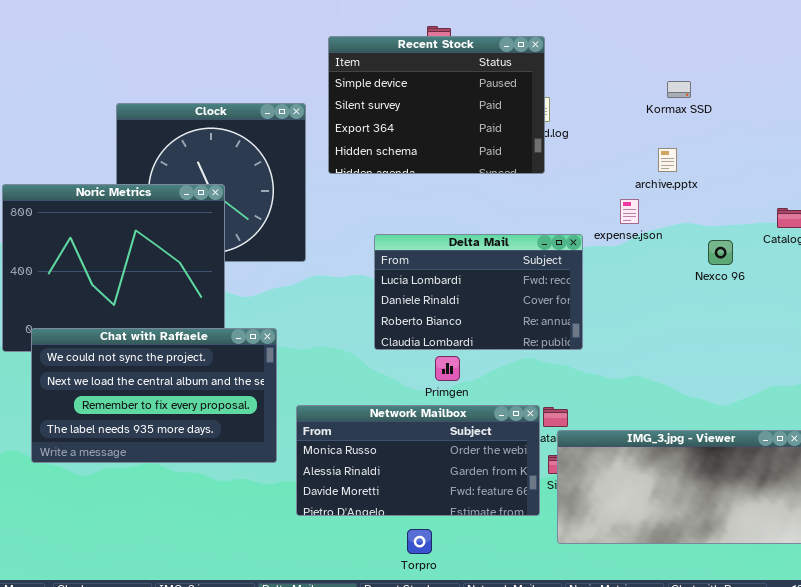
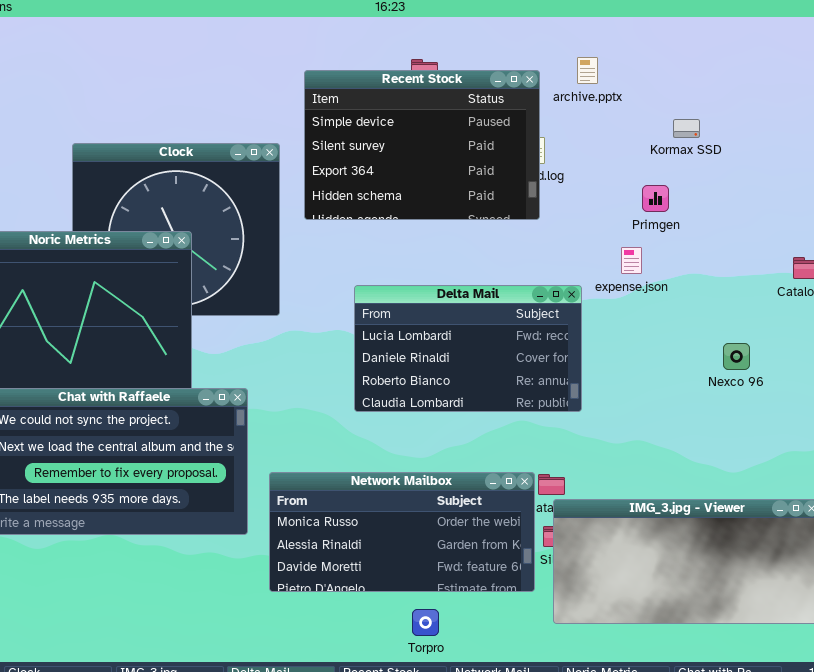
archive.pptx: [658,148,677,172] -> [577,57,598,84], moved
Nexco 96: [708,240,733,265] -> [723,343,750,370], moved
Primgen: [435,356,460,381] -> [642,185,669,212], moved
Torpro: [407,529,432,554] -> [412,609,439,636], moved

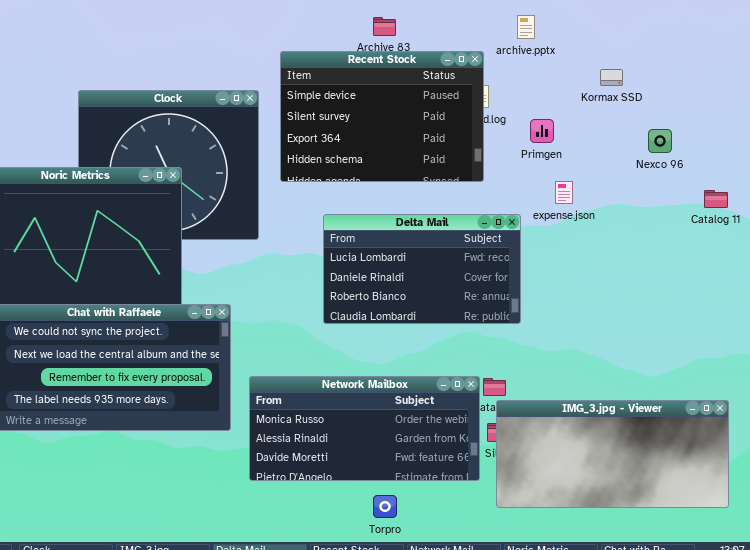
Recent Stock: [304,70,540,220] -> [280,51,484,182], moved
Primgen: [642,185,669,212] -> [530,119,554,143], moved
Nexco 96: [723,343,750,370] -> [648,129,672,153], moved

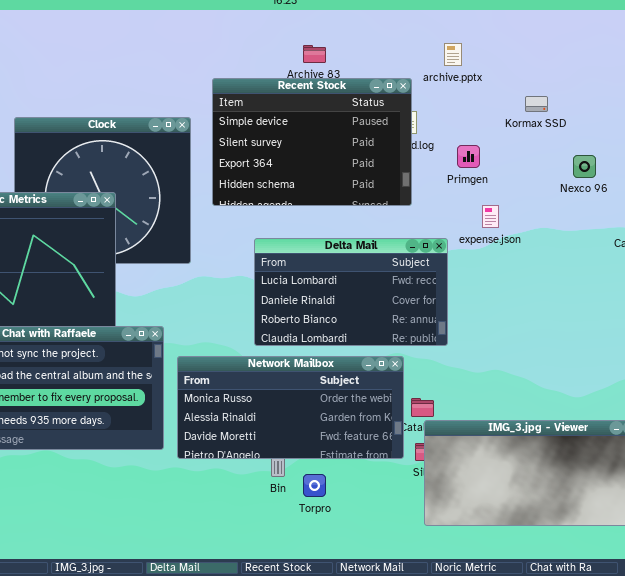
Network Mailbox: [249,376,480,481] -> [177,356,404,459], moved
Torpro: [373,495,397,518] -> [303,474,326,497], moved

